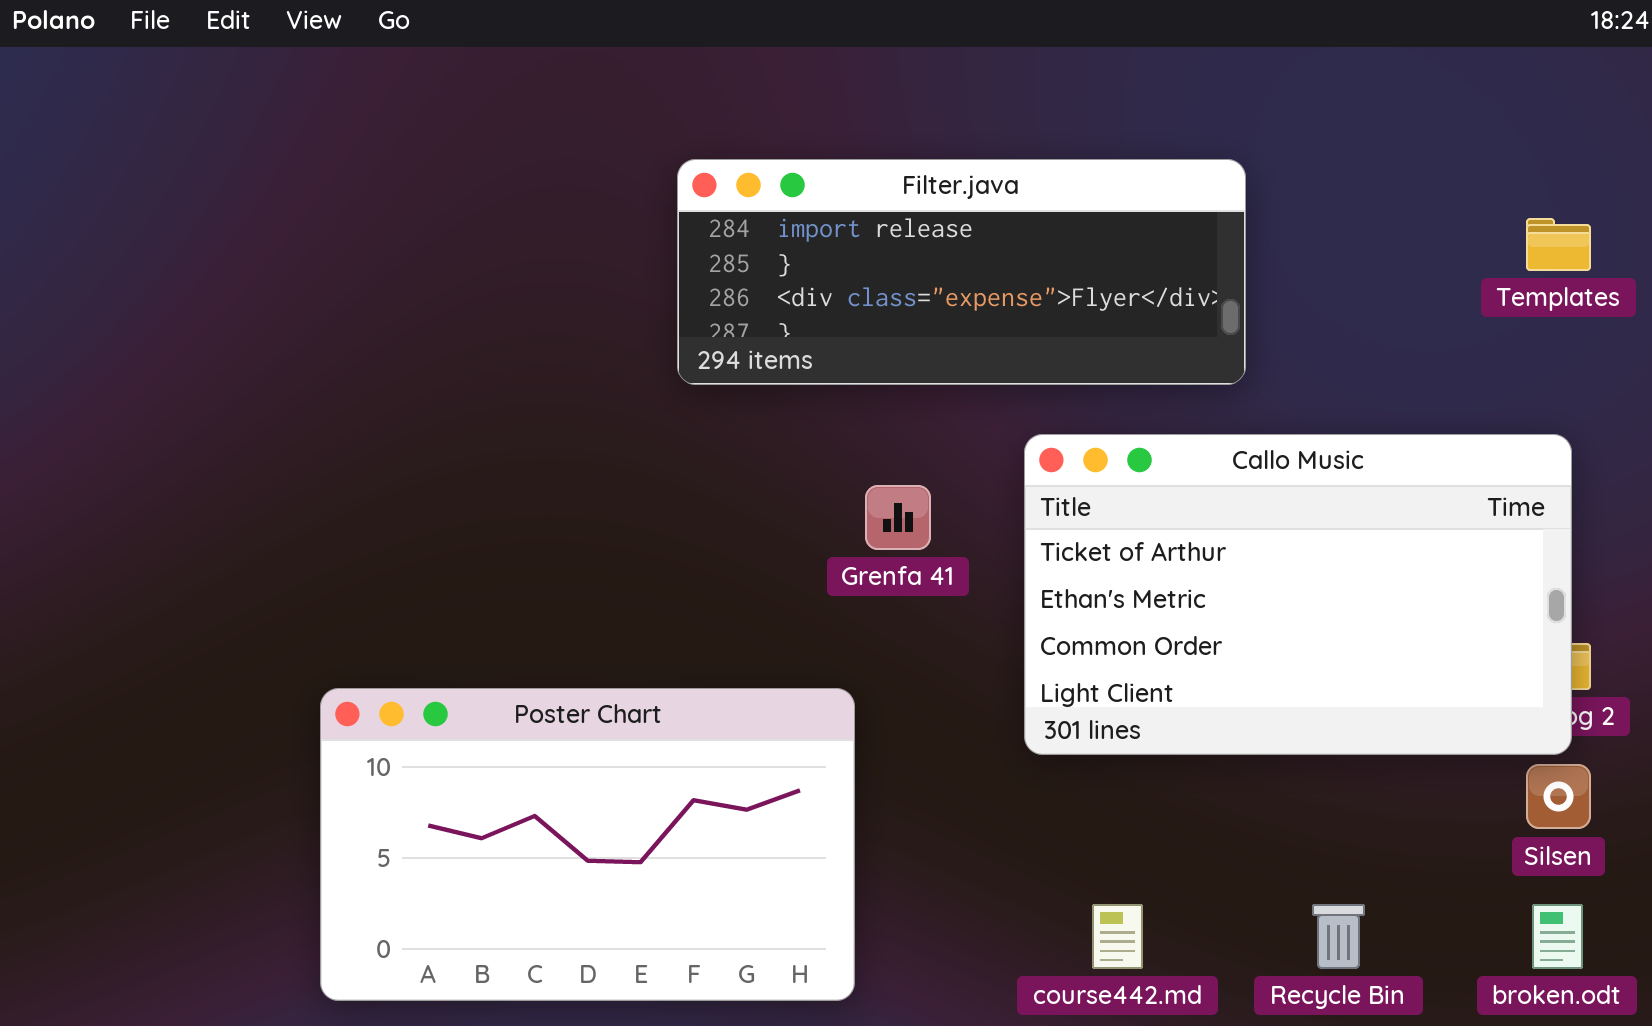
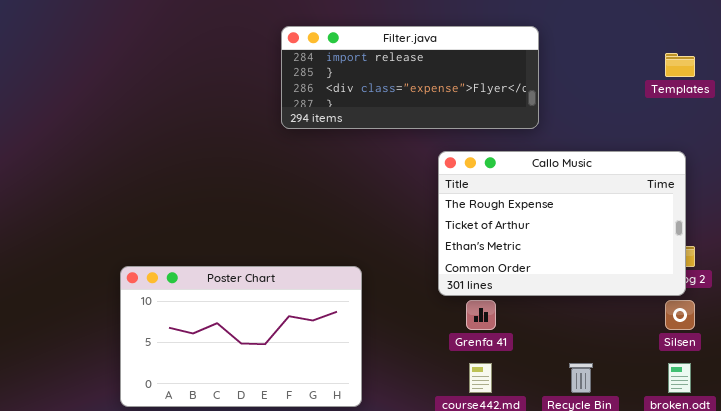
Callo Music: [1024,434,1572,755] -> [438,151,686,296], scrolled up 1 row
Grenfa 41: [865,485,931,550] -> [466,300,496,330], moved

